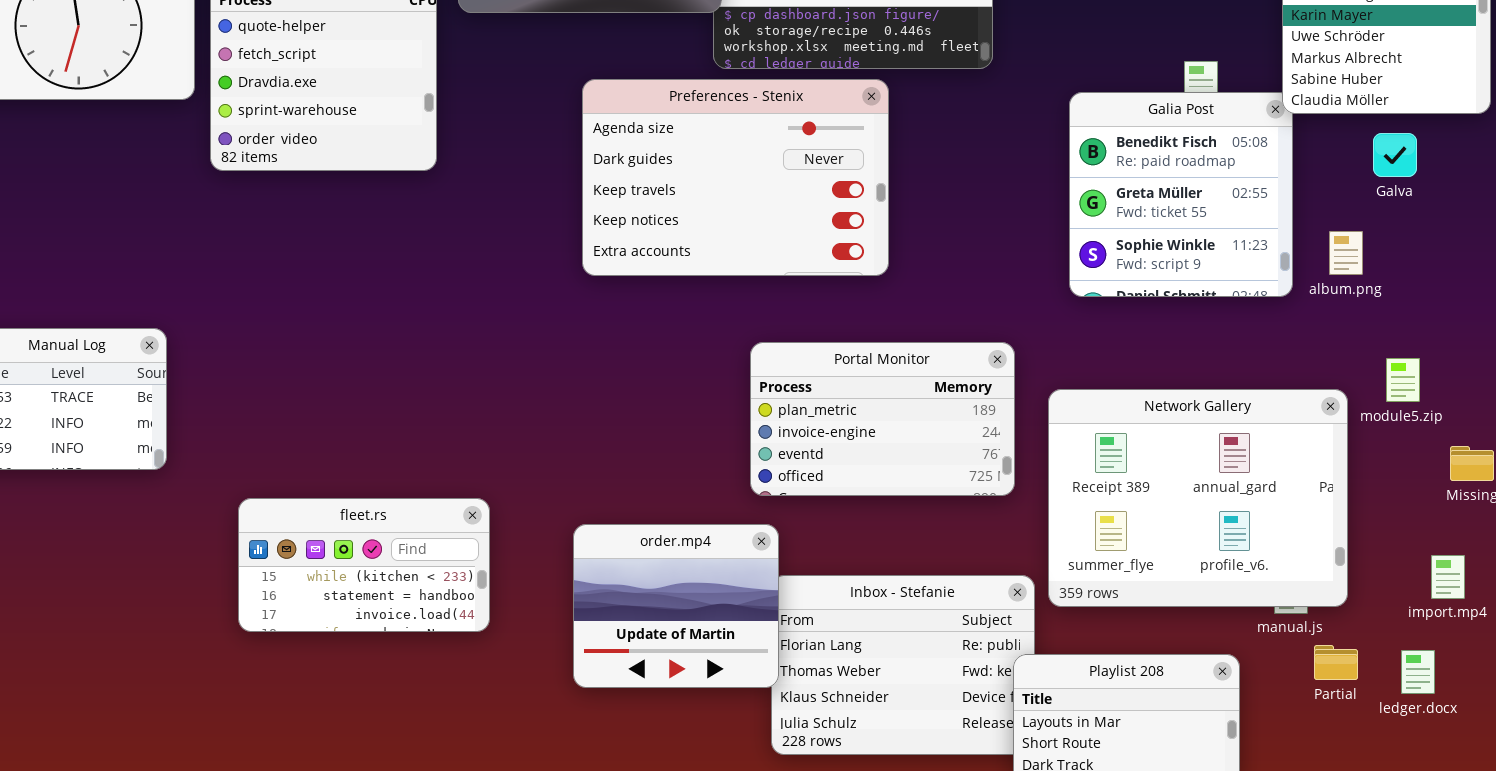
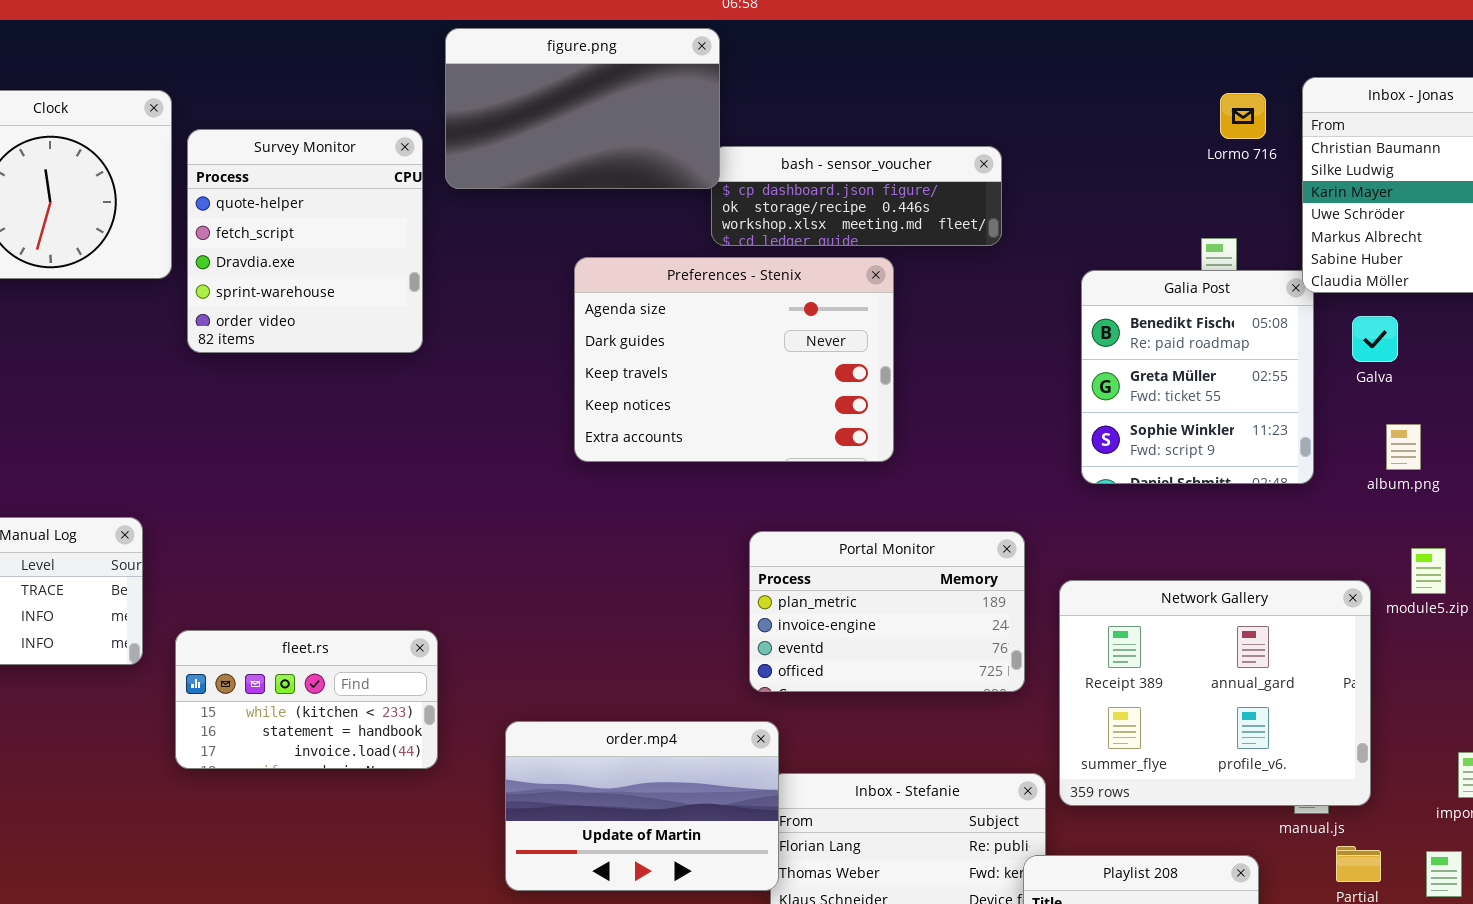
Galva: [1373,133,1417,177] -> [1352,316,1398,362], moved
album.png: [1329,231,1363,275] -> [1386,424,1421,470], moved
fleet.rs: [238,498,490,632] -> [175,630,438,769], moved
order.mp4: [573,524,779,688] -> [505,721,779,891], resized

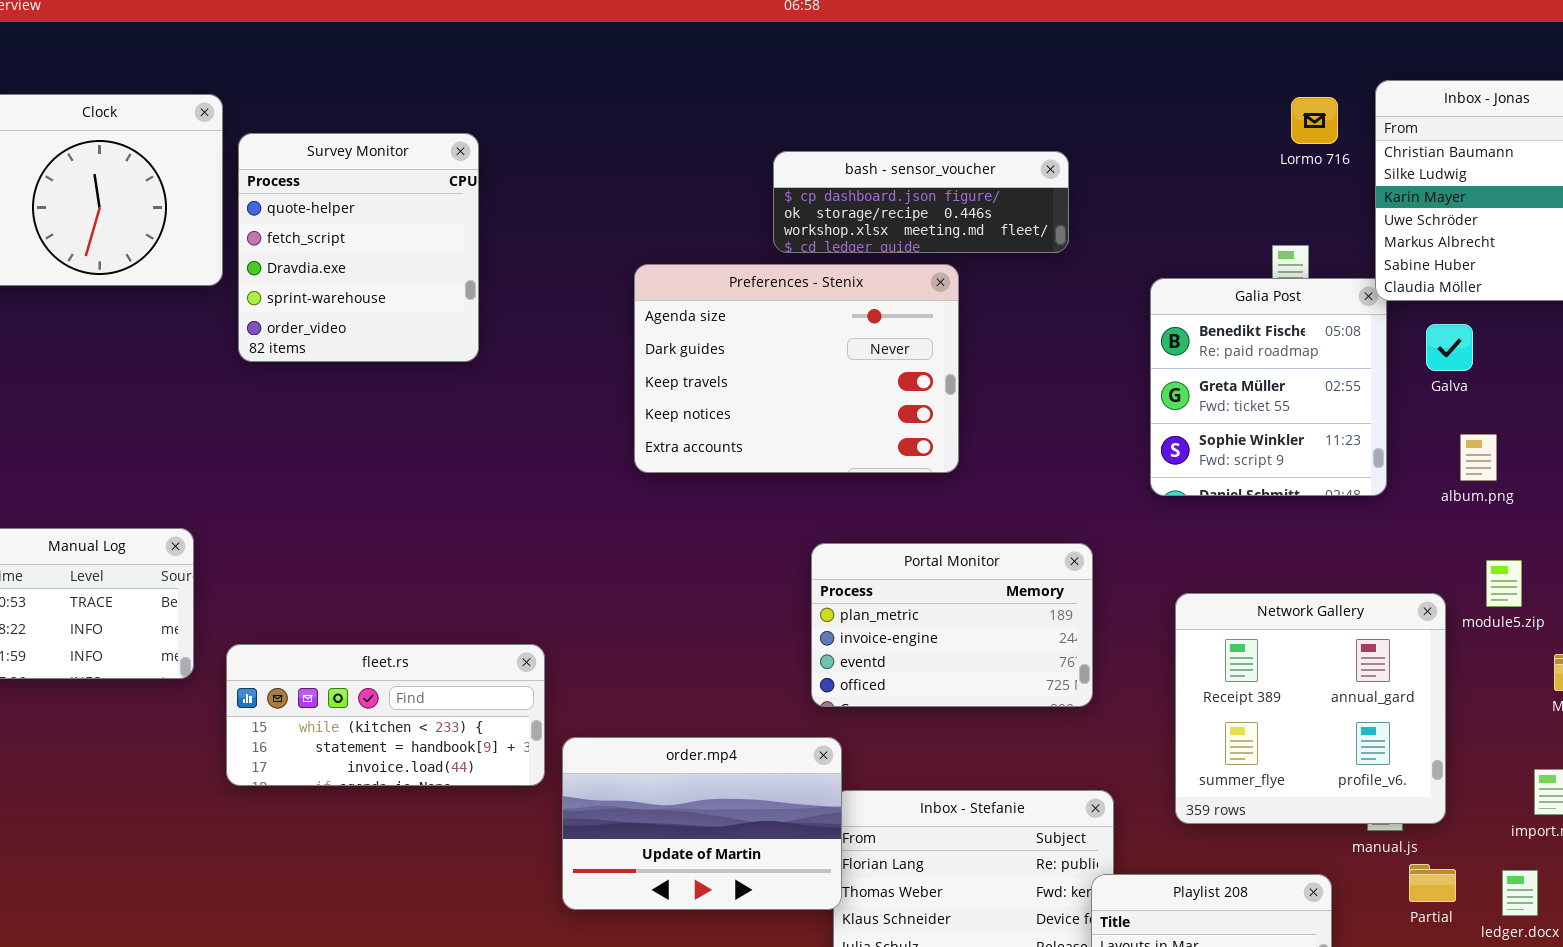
figure.png: [445,28,720,189] -> none, closed
Network Gallery: [1059,580,1371,806] -> [1175,593,1446,824], resized
fleet.rs: [175,630,438,769] -> [226,644,545,786], resized

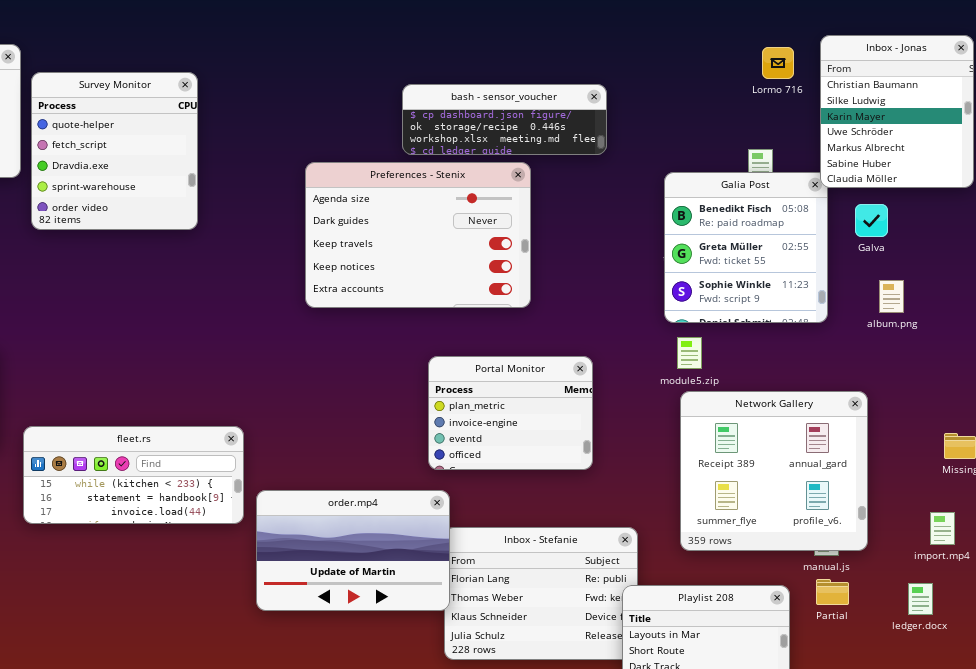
Portal Monitor: [811,543,1093,707] -> [428,356,593,470], resized
module5.zip: [1486,560,1522,607] -> [677,337,702,369], moved
Partial: [1409,864,1456,902] -> [816,579,849,605], moved

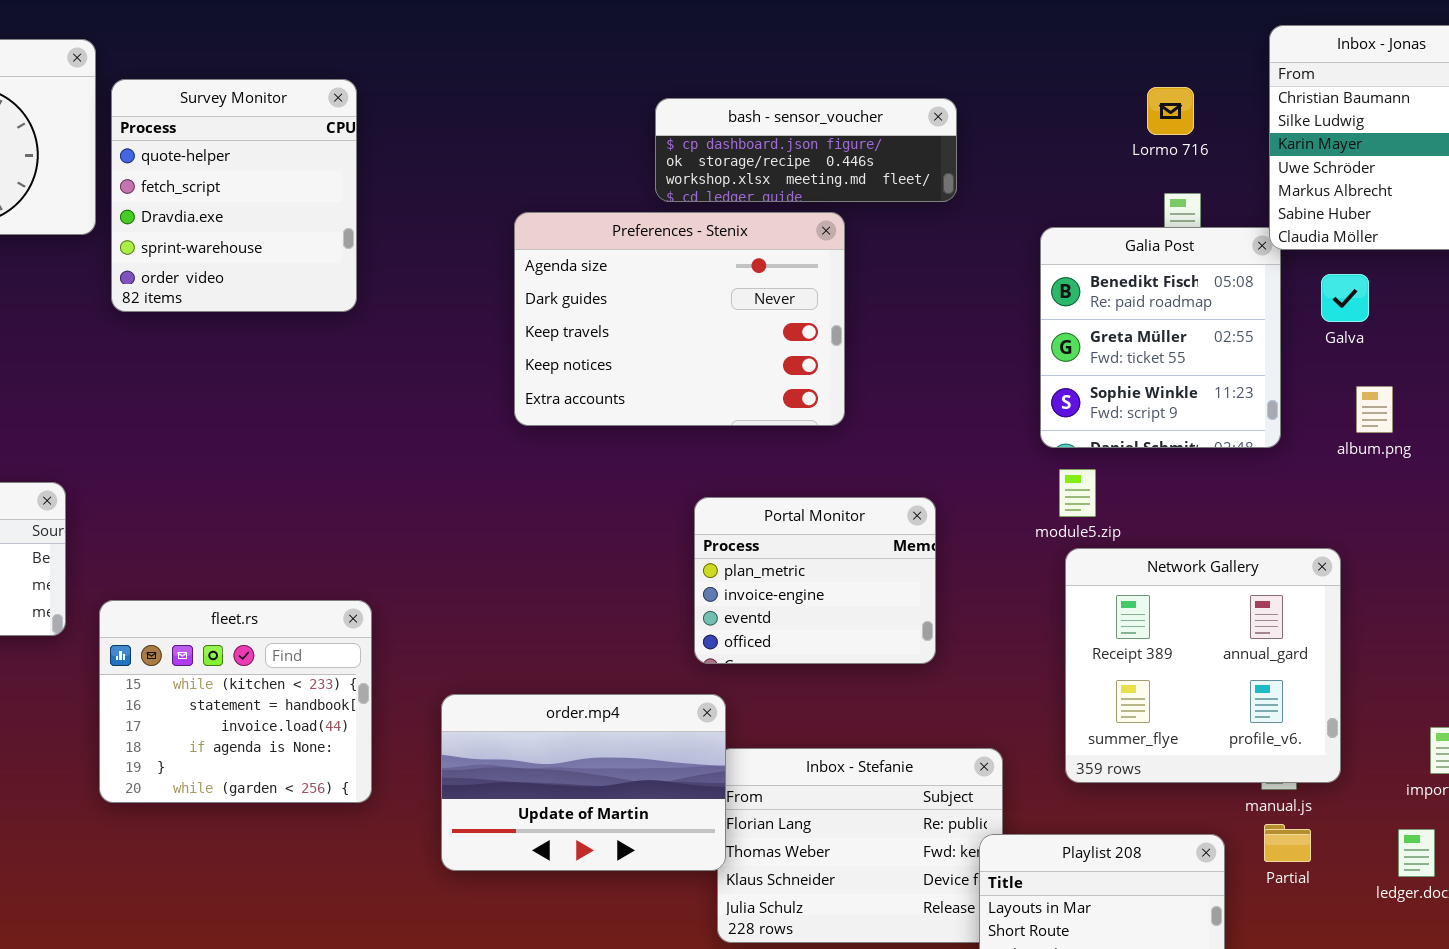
Lormo 716: [762,47,794,79] -> [1147,87,1194,135], moved
fleet.rs: [23,426,244,524] -> [99,600,372,803], resized

